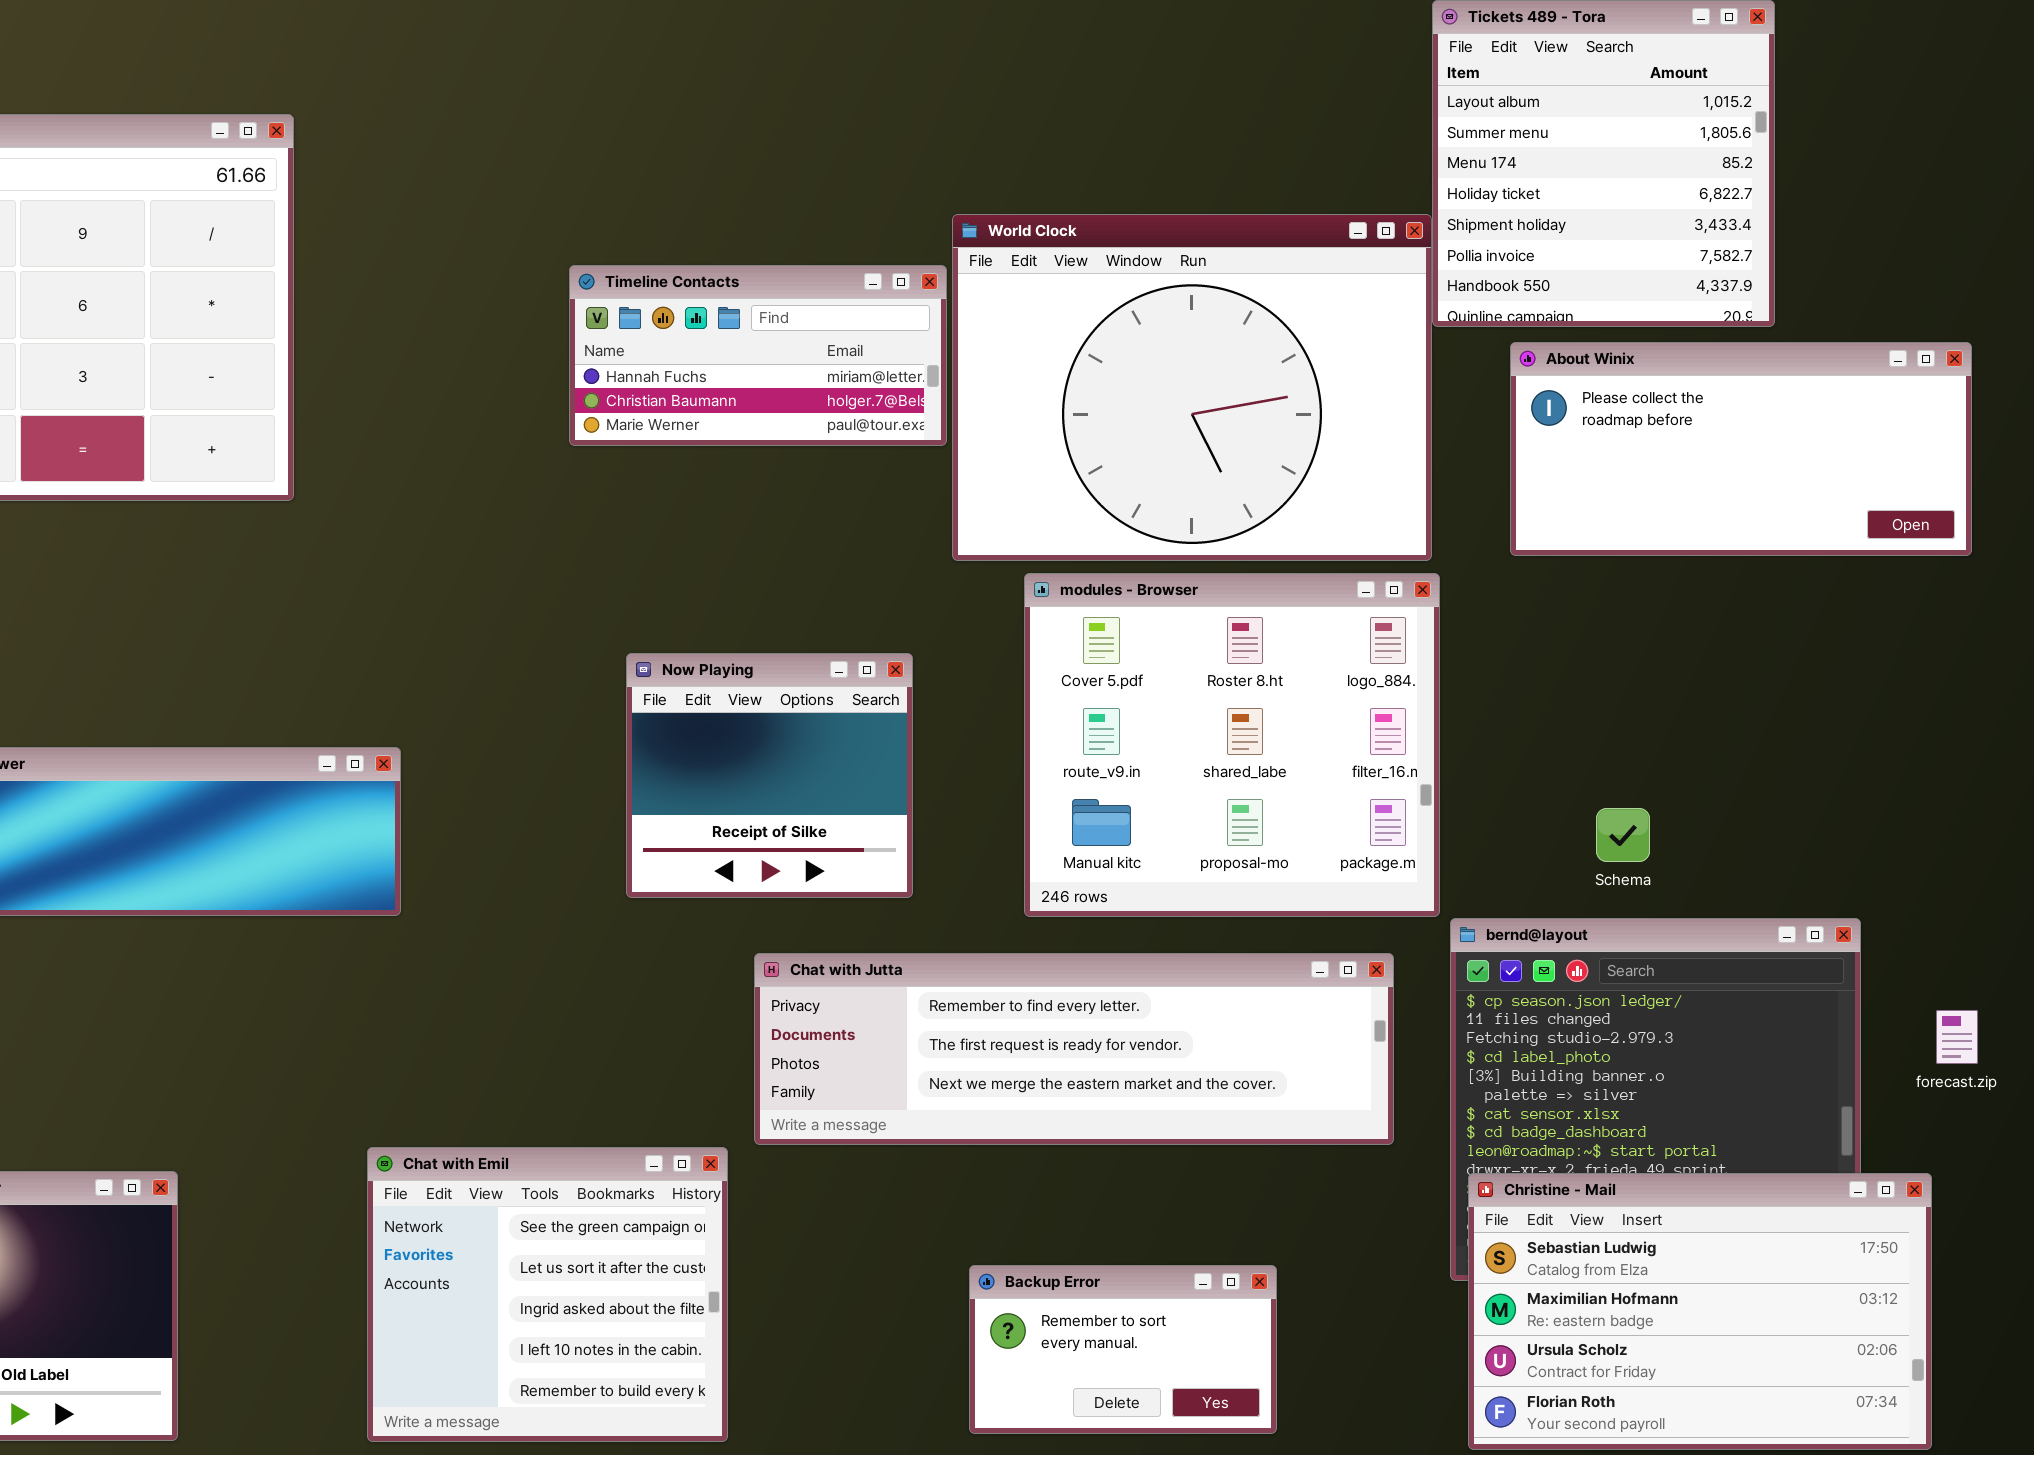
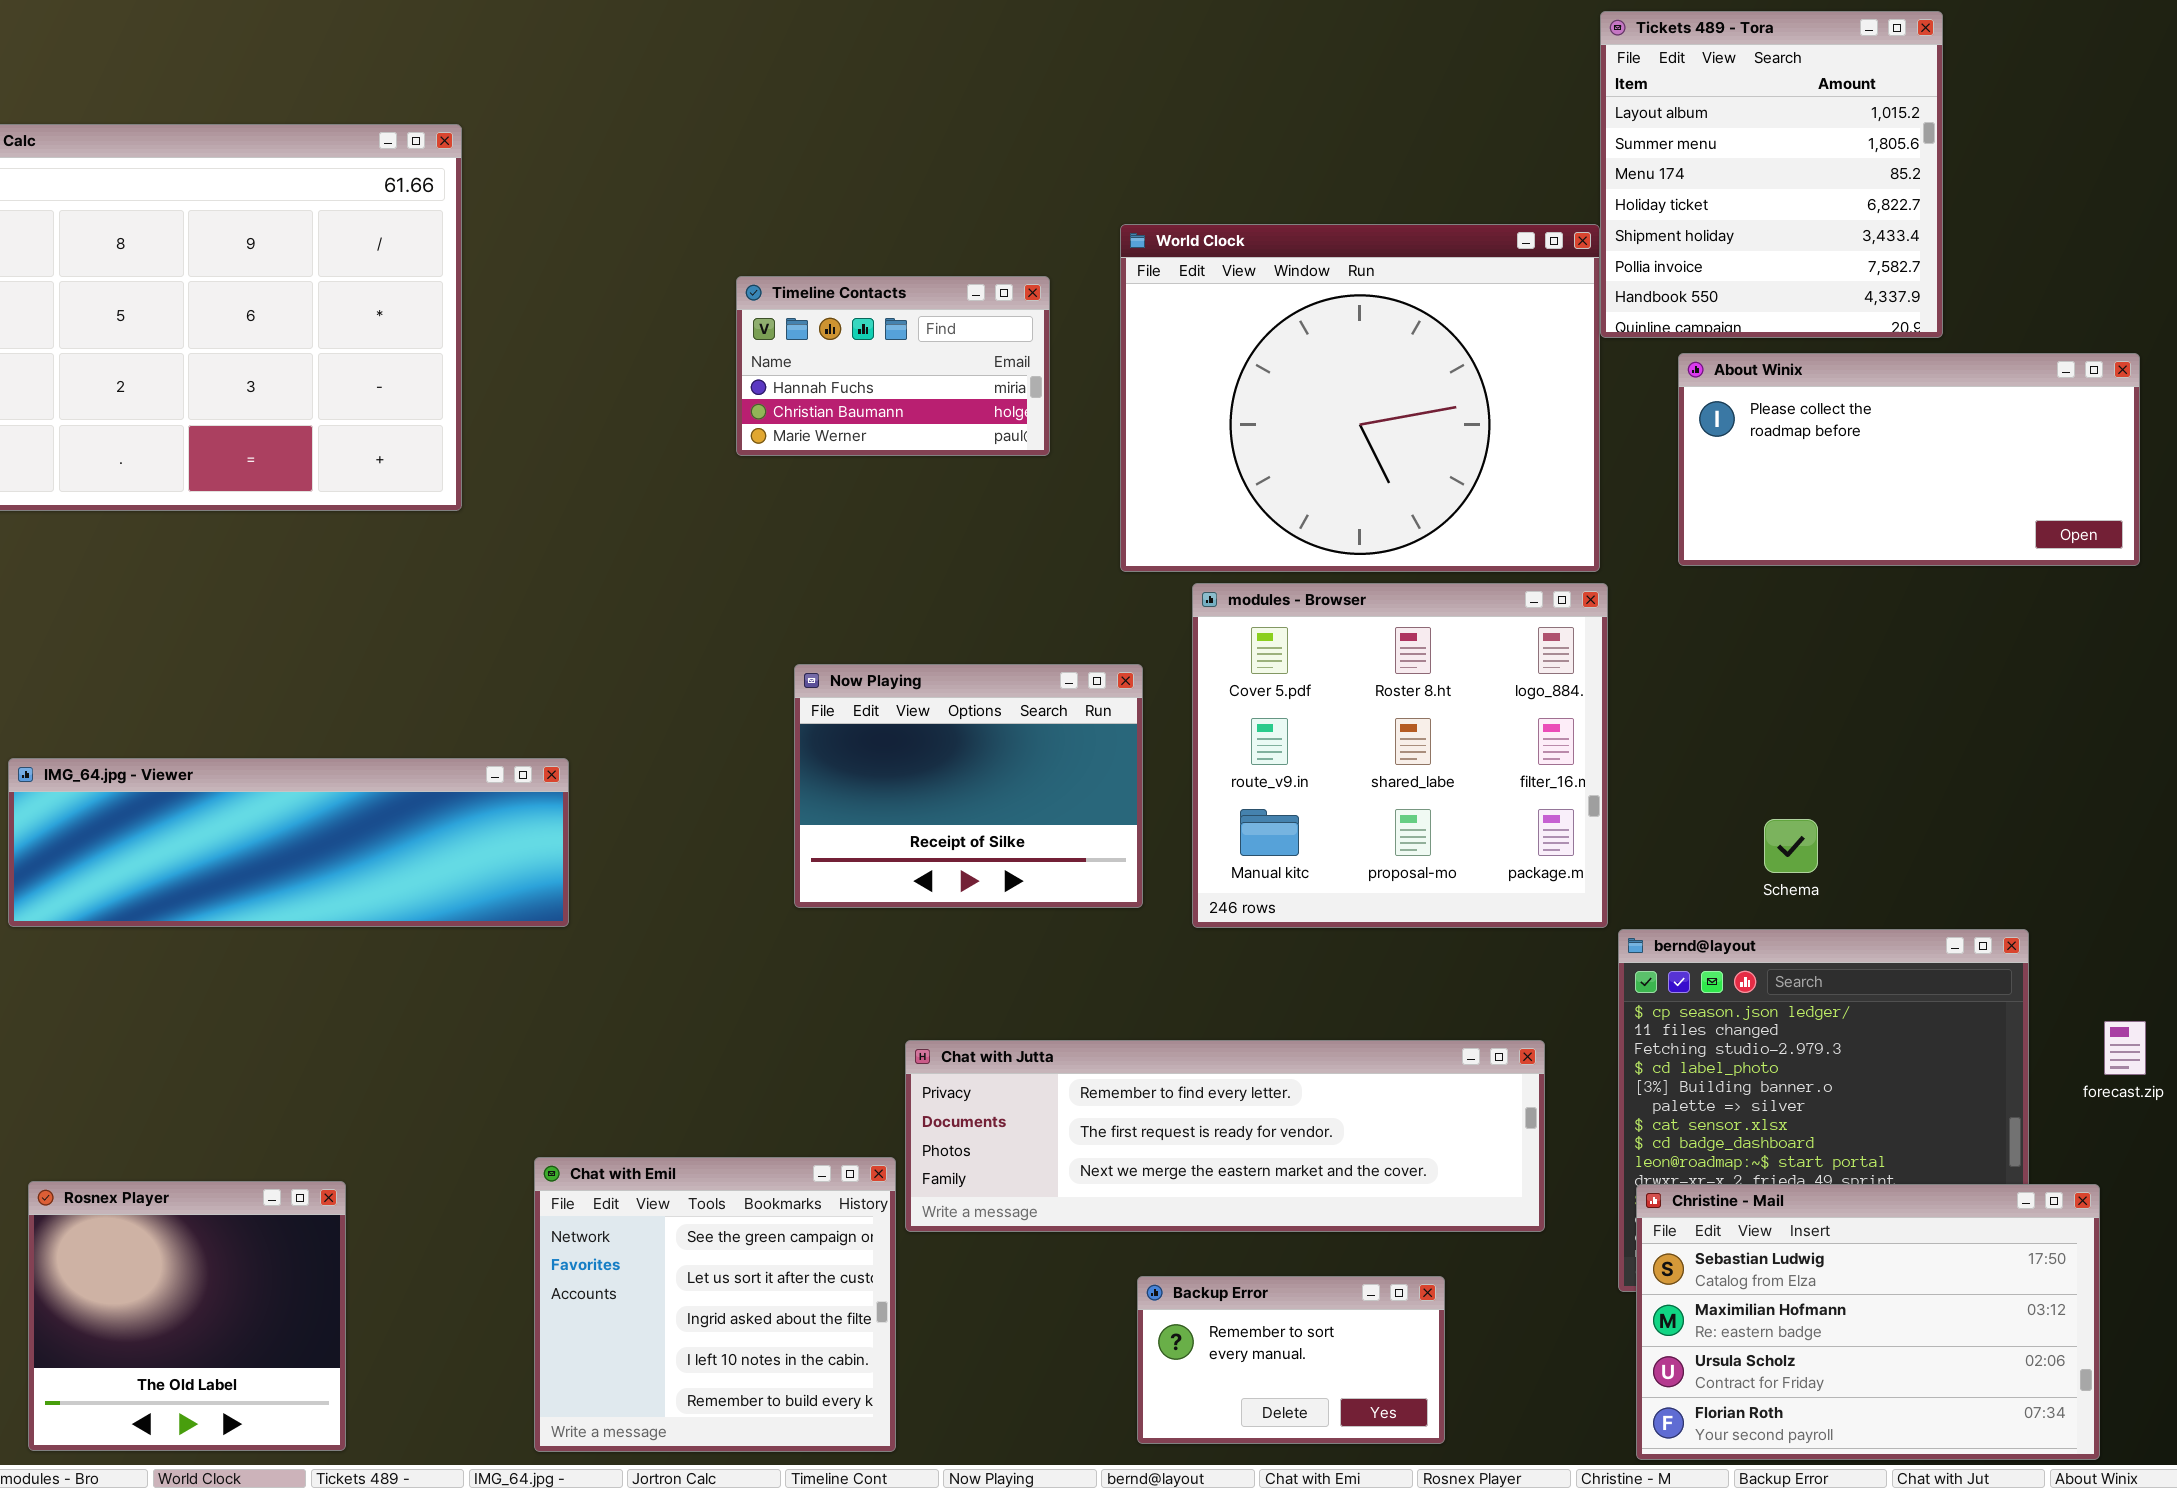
Timeline Contacts: [569,265,947,446] -> [736,276,1050,456], resized
Now Playing: [626,653,913,898] -> [794,664,1143,908], resized
Chat with Jutta: [754,953,1394,1145] -> [905,1040,1545,1232], moved

